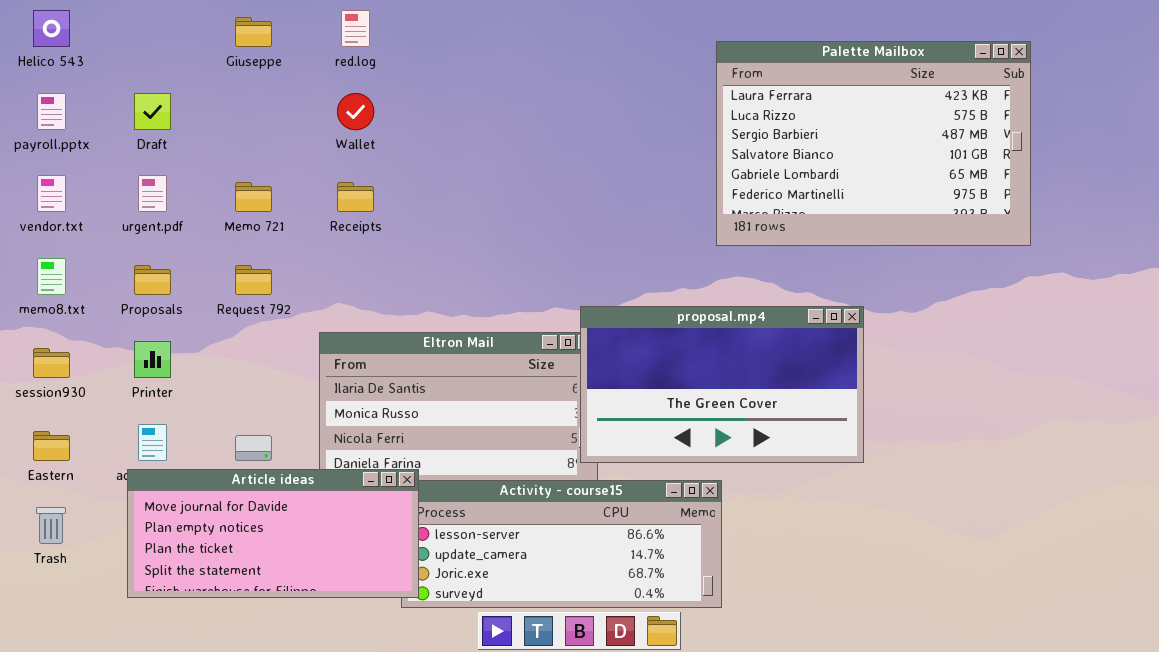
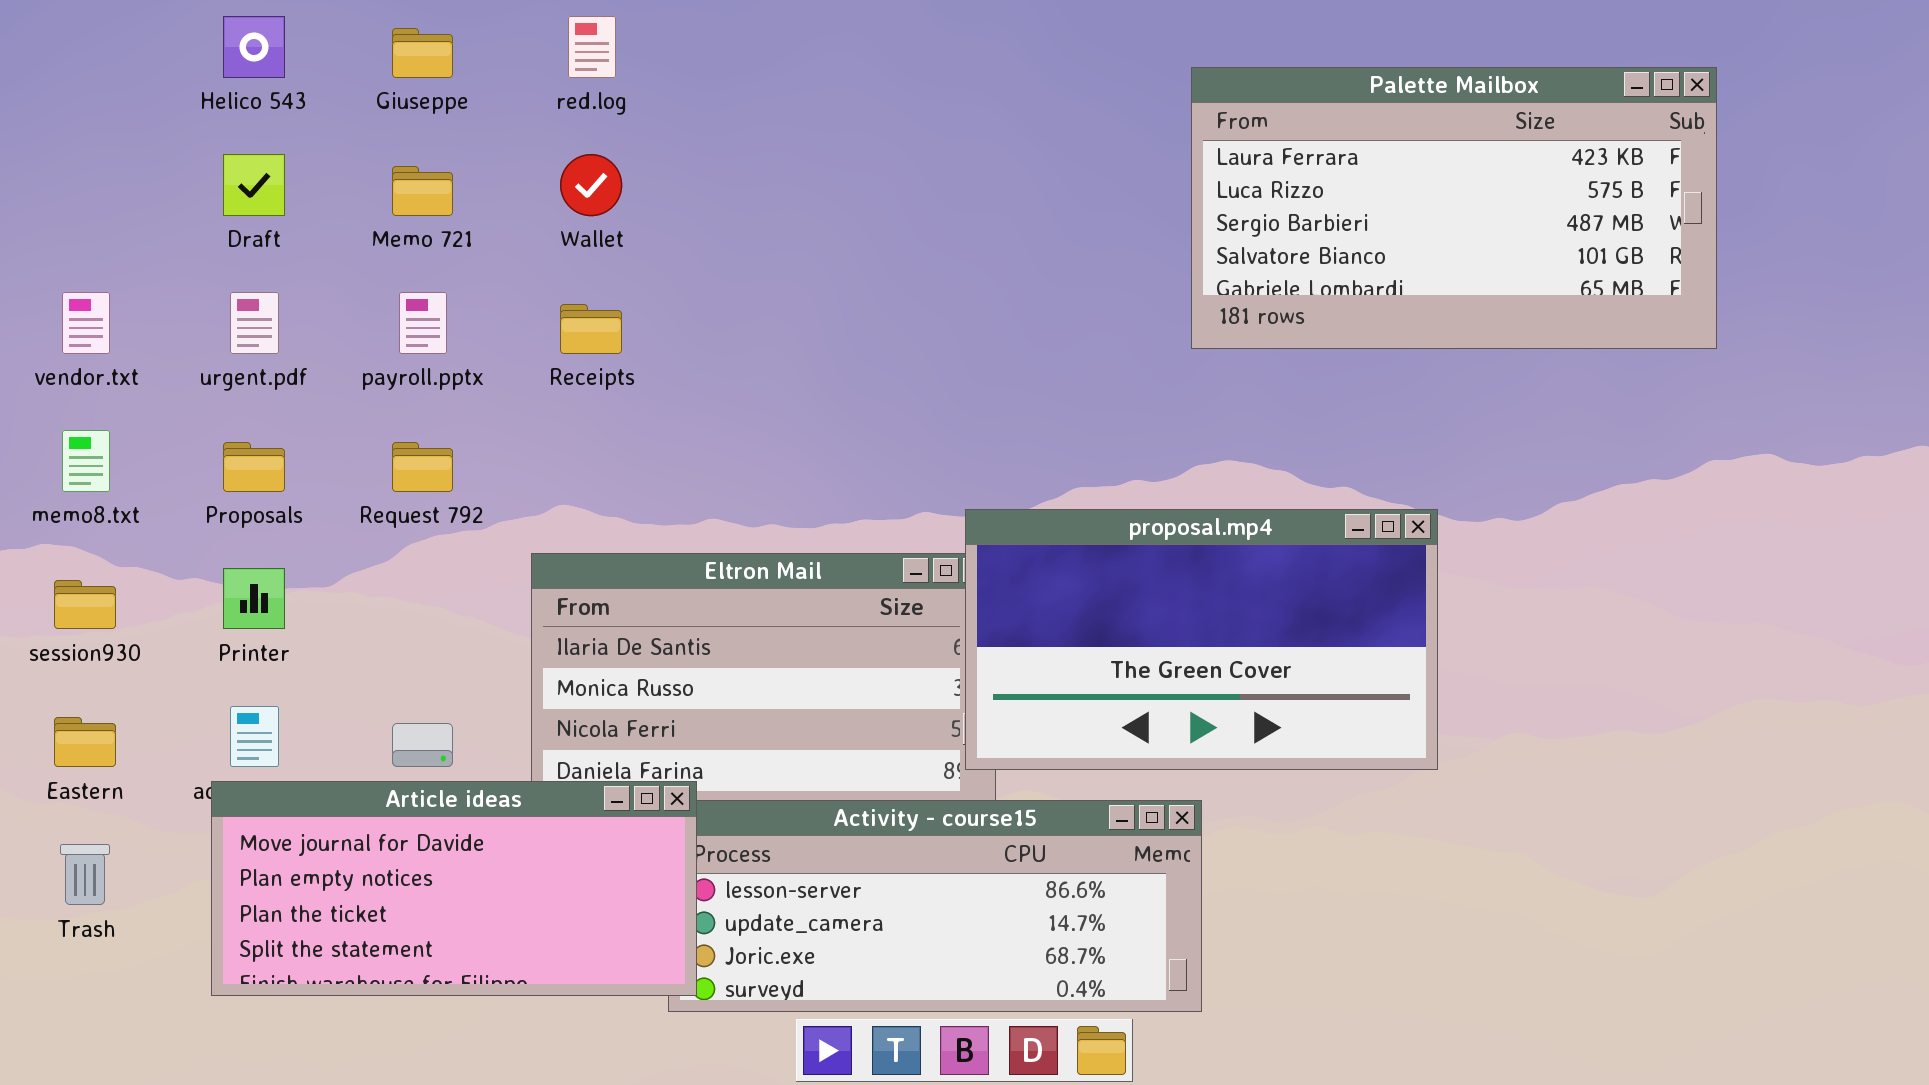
Helico 543: [33,10,70,47] -> [223,16,285,78], moved
Palette Mailbox: [716,41,1031,246] -> [1191,67,1717,349], resized
payroll.pptx: [37,93,66,130] -> [399,292,447,354], moved
Memo 721: [235,182,272,212] -> [392,166,453,216], moved

